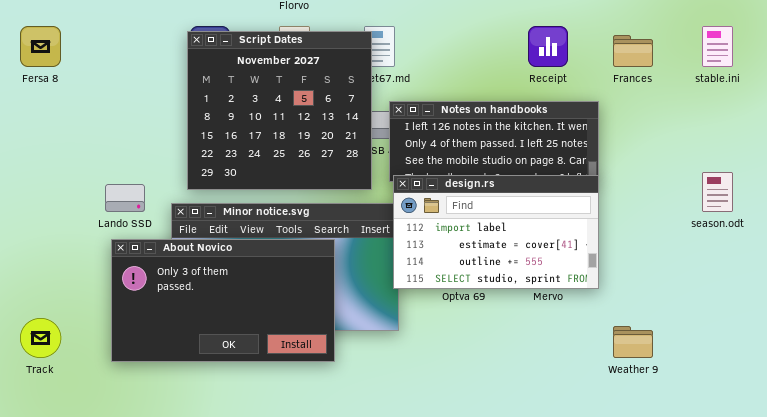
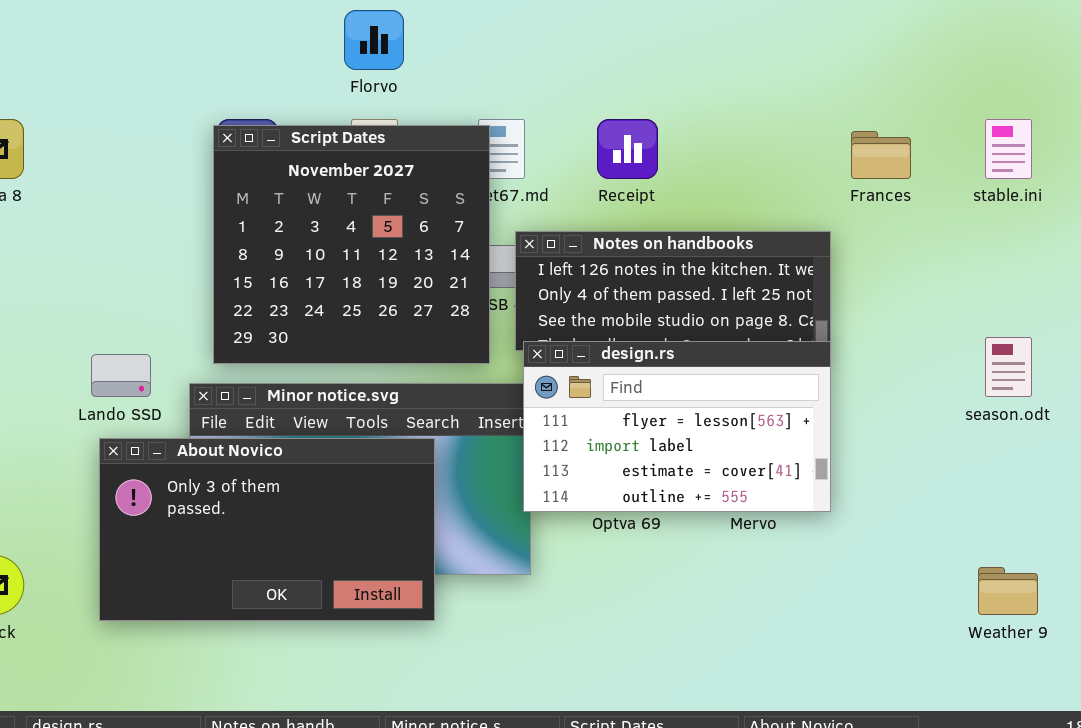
Receipt: [528,26,568,67] -> [597,119,658,179], moved
design.rs: [393,175,599,289] -> [523,341,831,512], scrolled up 1 row
Weather 9: [613,326,653,358] -> [978,567,1038,615], moved

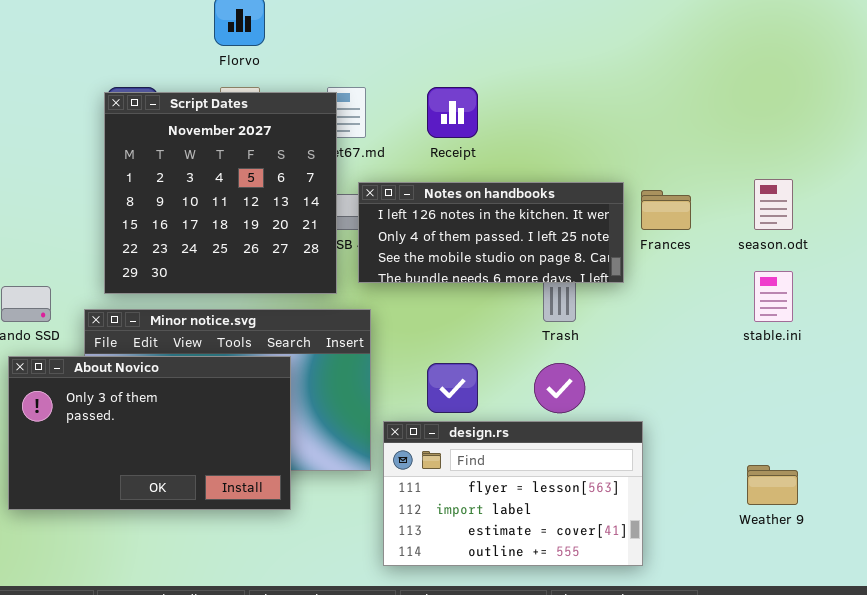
stable.ini: [985,119,1032,179] -> [754,271,793,322], moved
Frances: [851,131,911,179] -> [641,190,691,230], moved
season.odt: [985,337,1032,397] -> [754,179,793,230], moved
design.rs: [523,341,831,512] -> [383,421,643,566], moved

